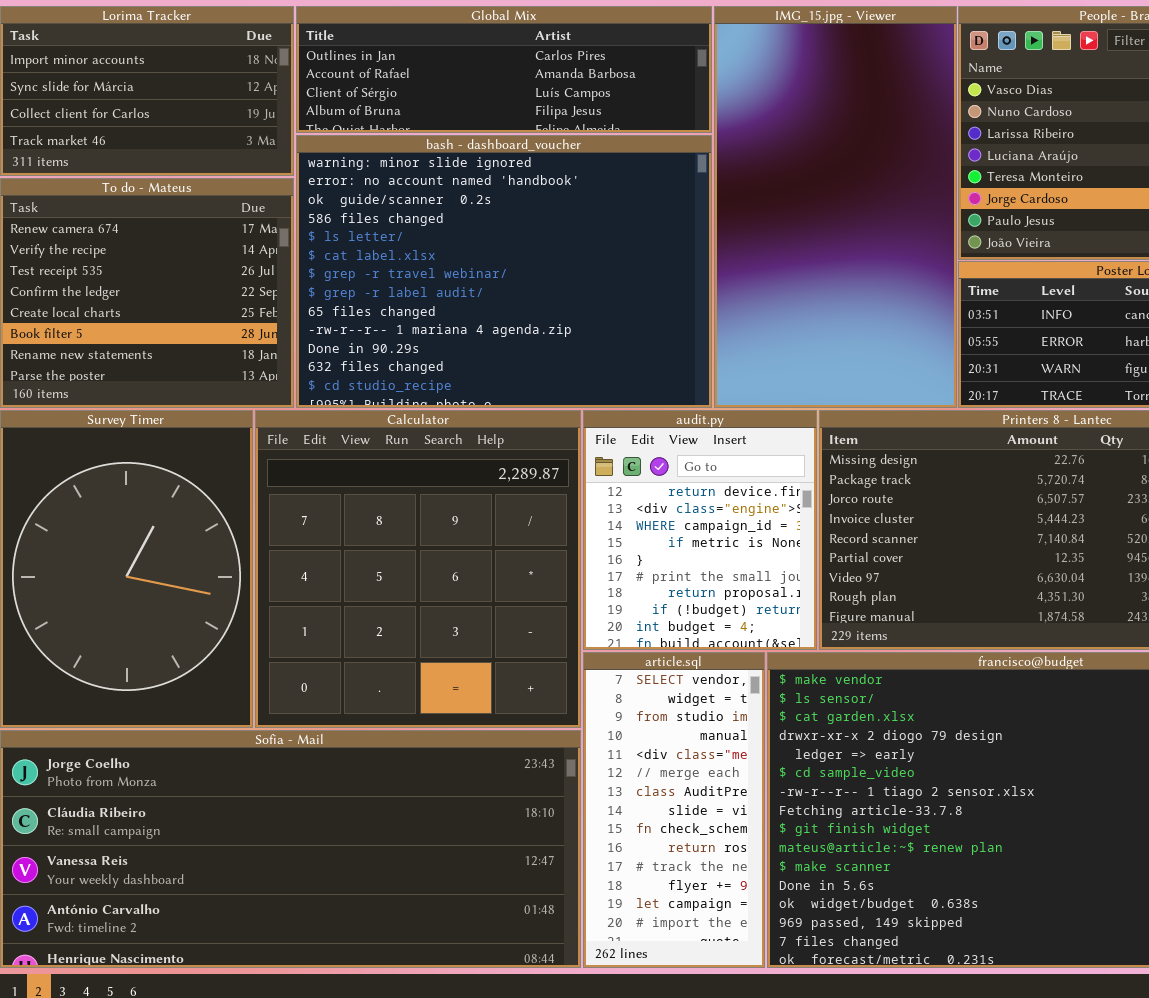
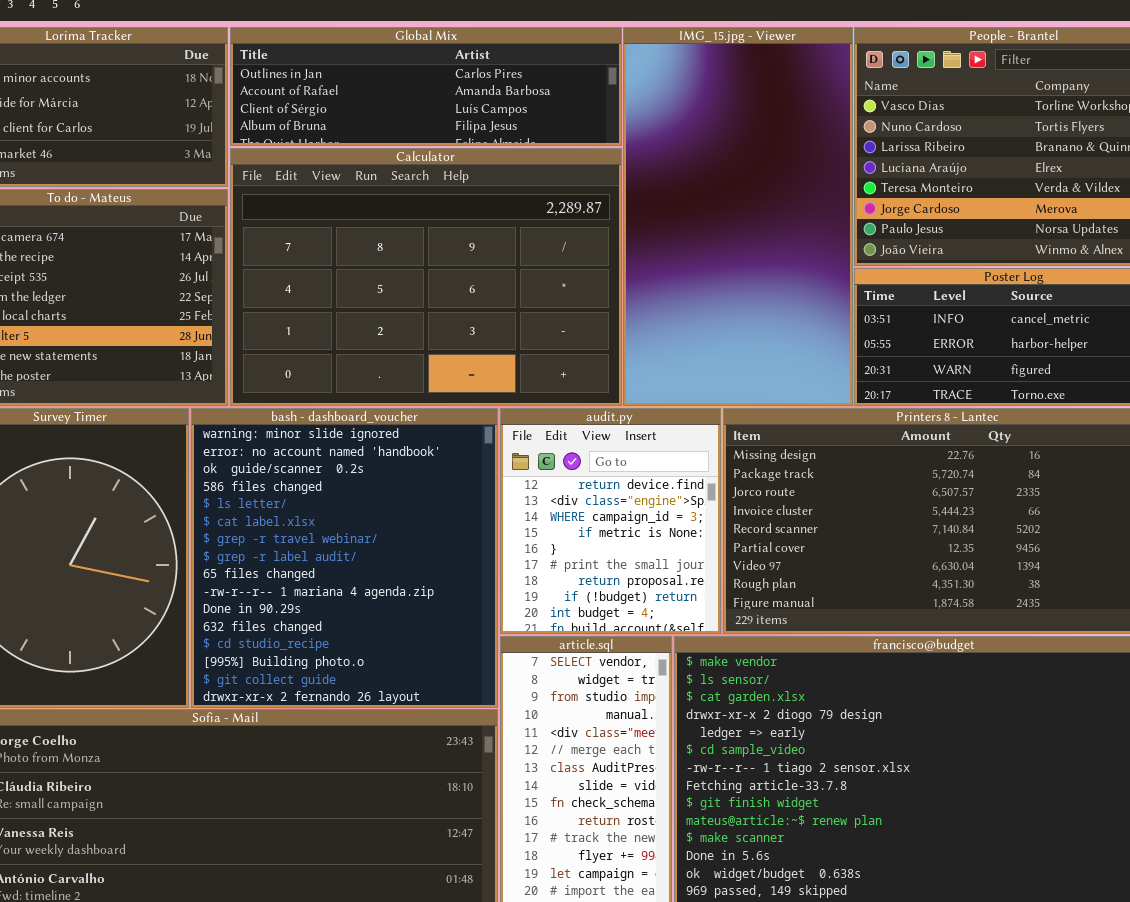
bash - dashboard_voucher: [296,135,712,408] -> [191,408,498,708], moved, resized
Calculator: [255,410,581,728] -> [230,148,622,406], moved, resized

